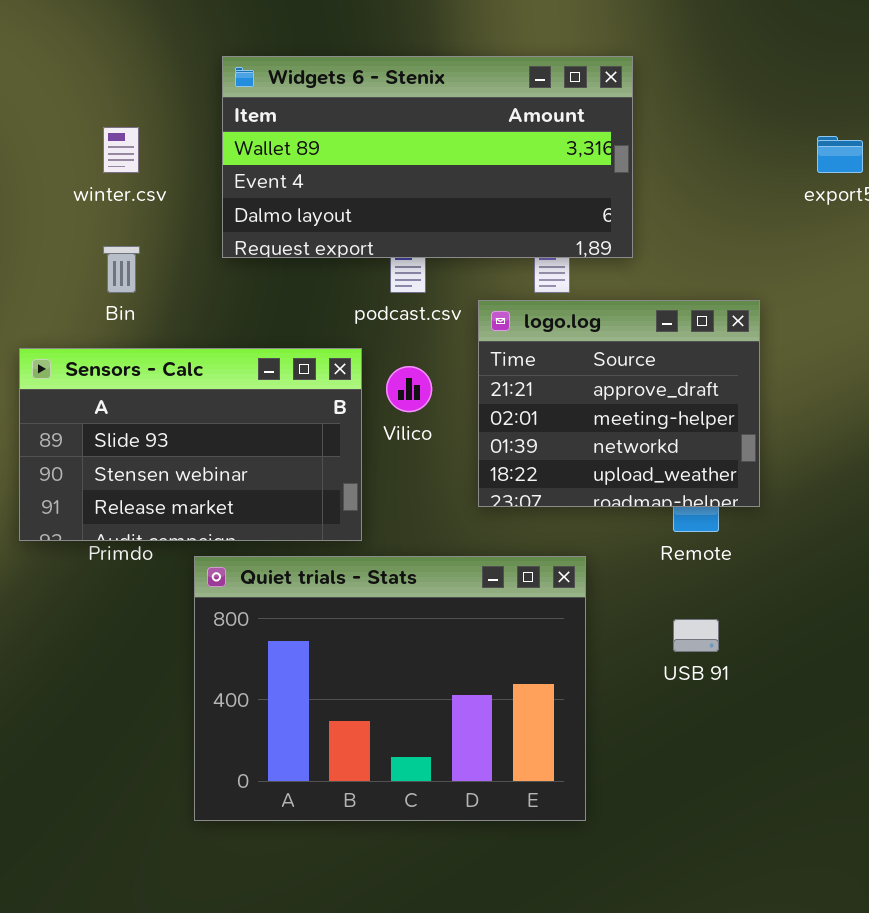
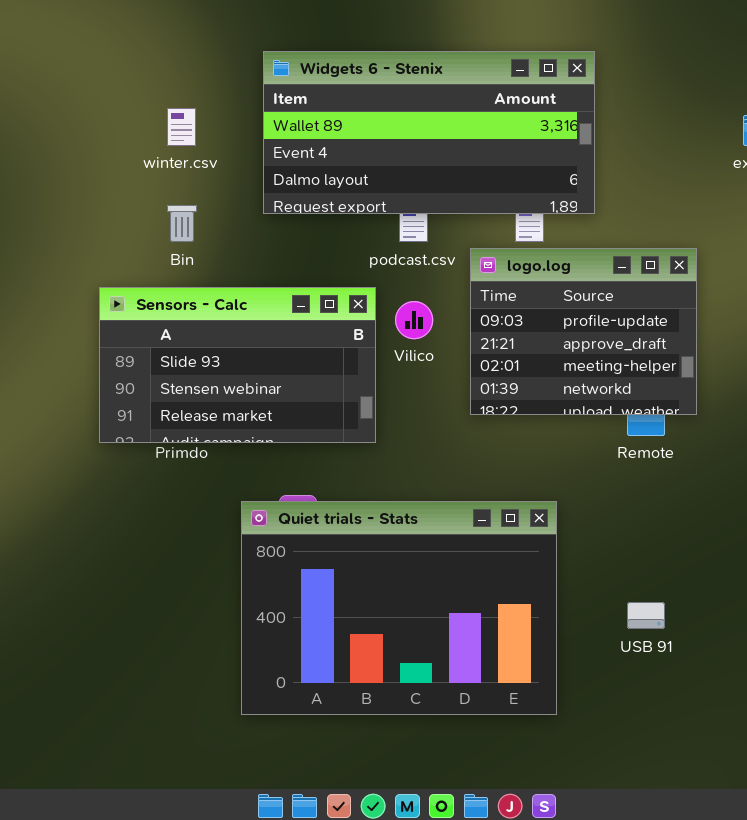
logo.log: [478,300,760,507] -> [470,248,697,415], scrolled up 1 row
Quiet trials - Stats: [194,556,586,821] -> [241,501,557,715], moved
USB 91: [673,619,719,652] -> [627,602,665,629], moved

